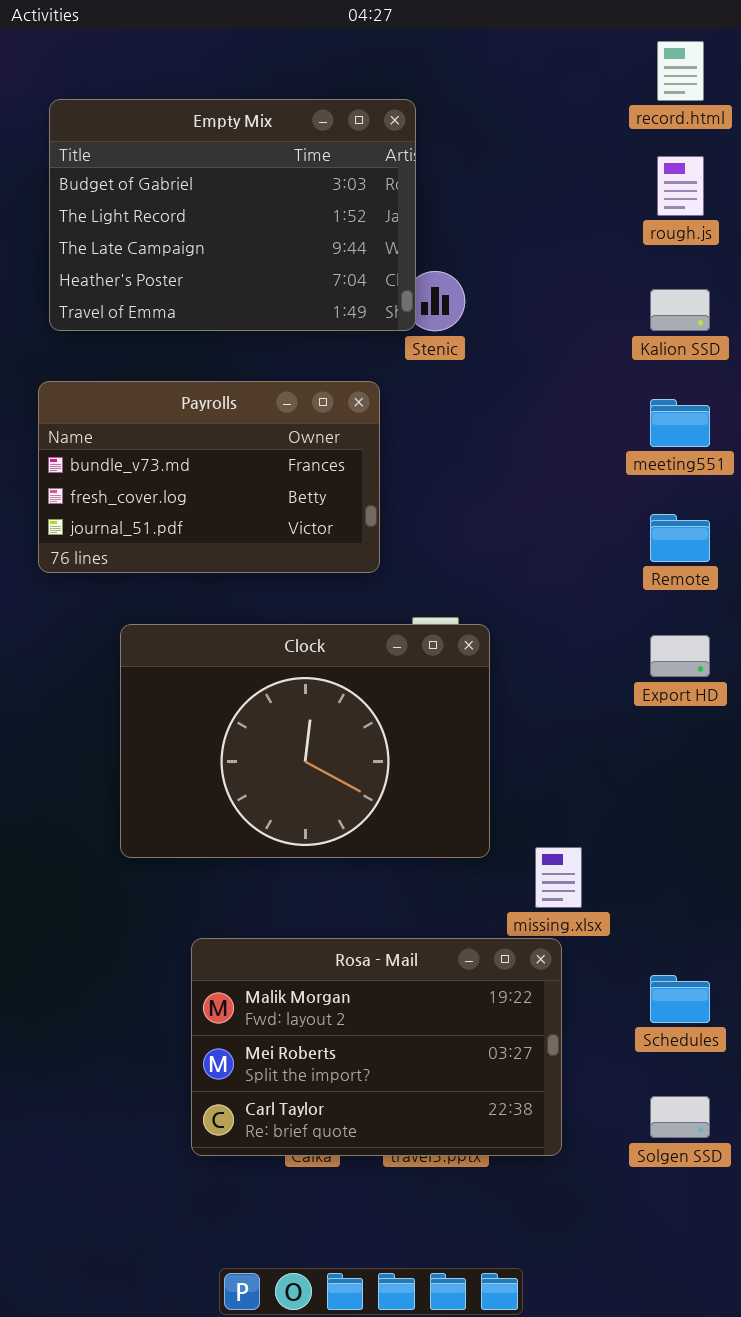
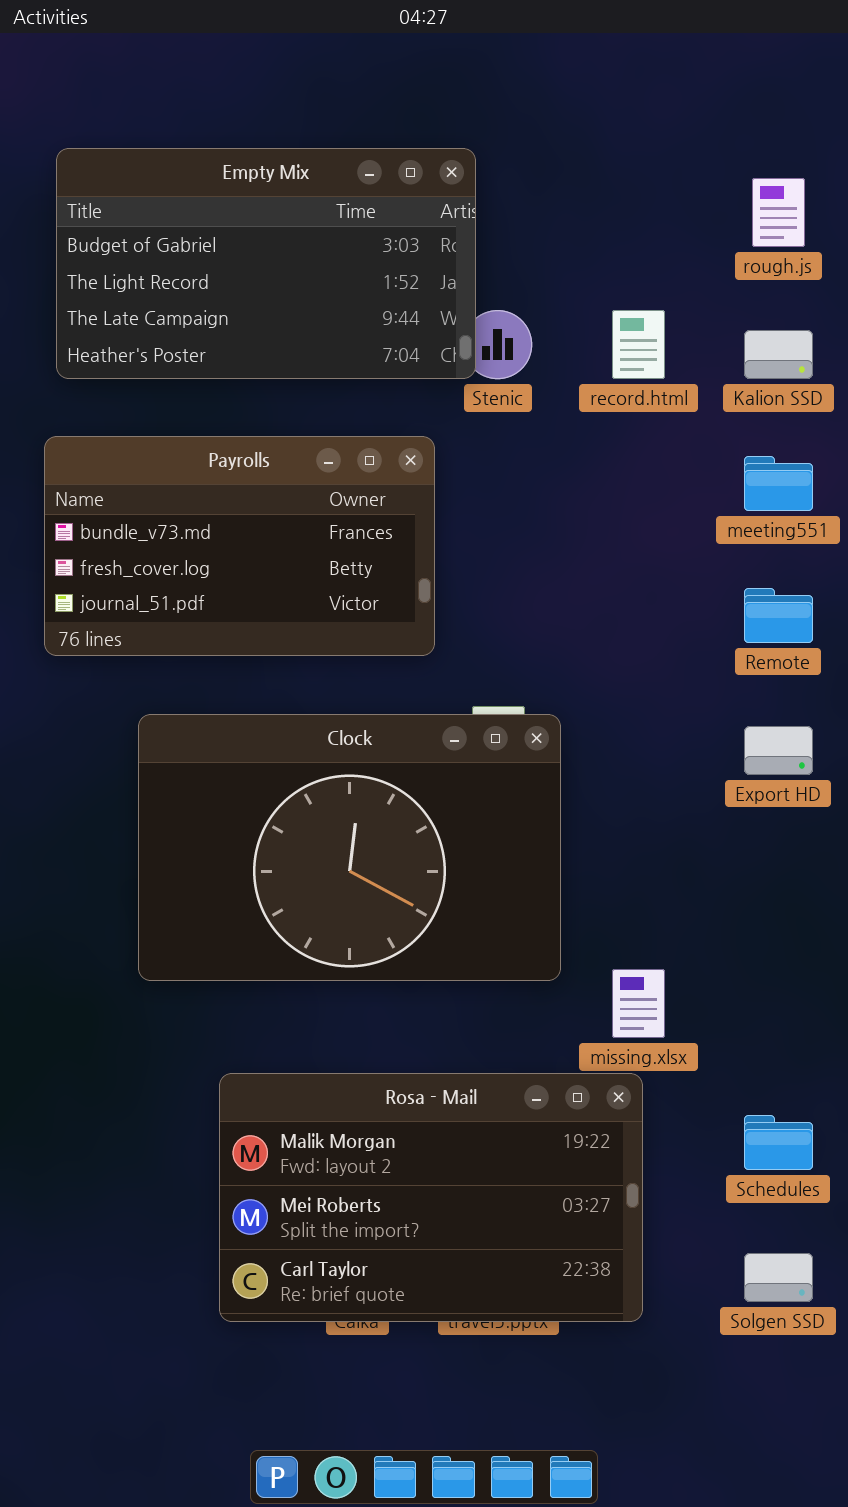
record.html: [657,41,704,101] -> [612,310,665,379], moved
Empty Mix: [49,99,416,331] -> [56,148,476,379], resized

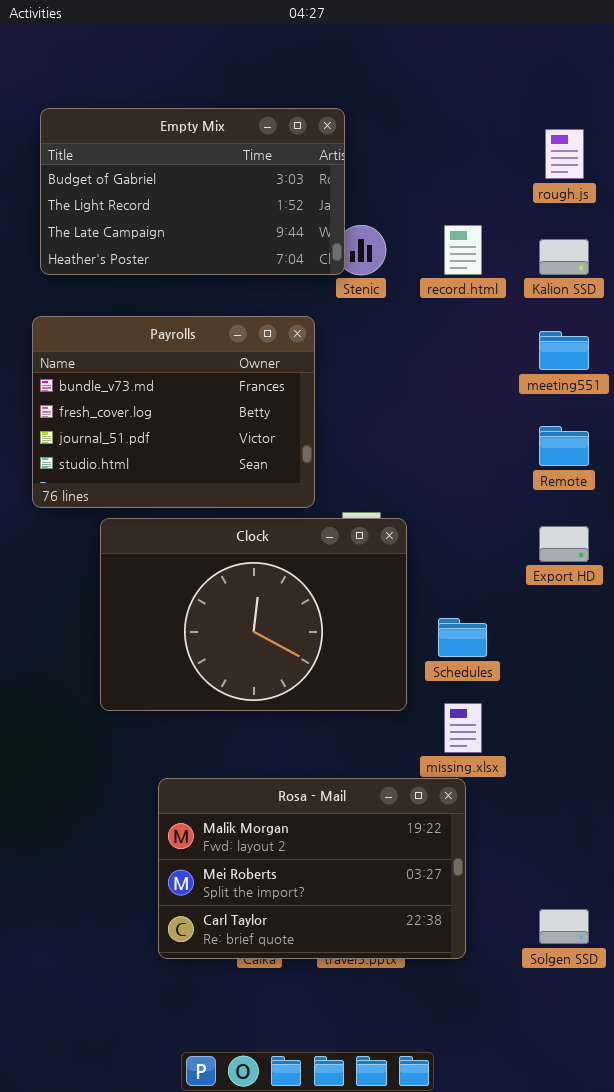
Payrolls: [44,436,435,656] -> [32,316,315,508], resized
Schedules: [744,1115,813,1170] -> [438,618,487,657], moved

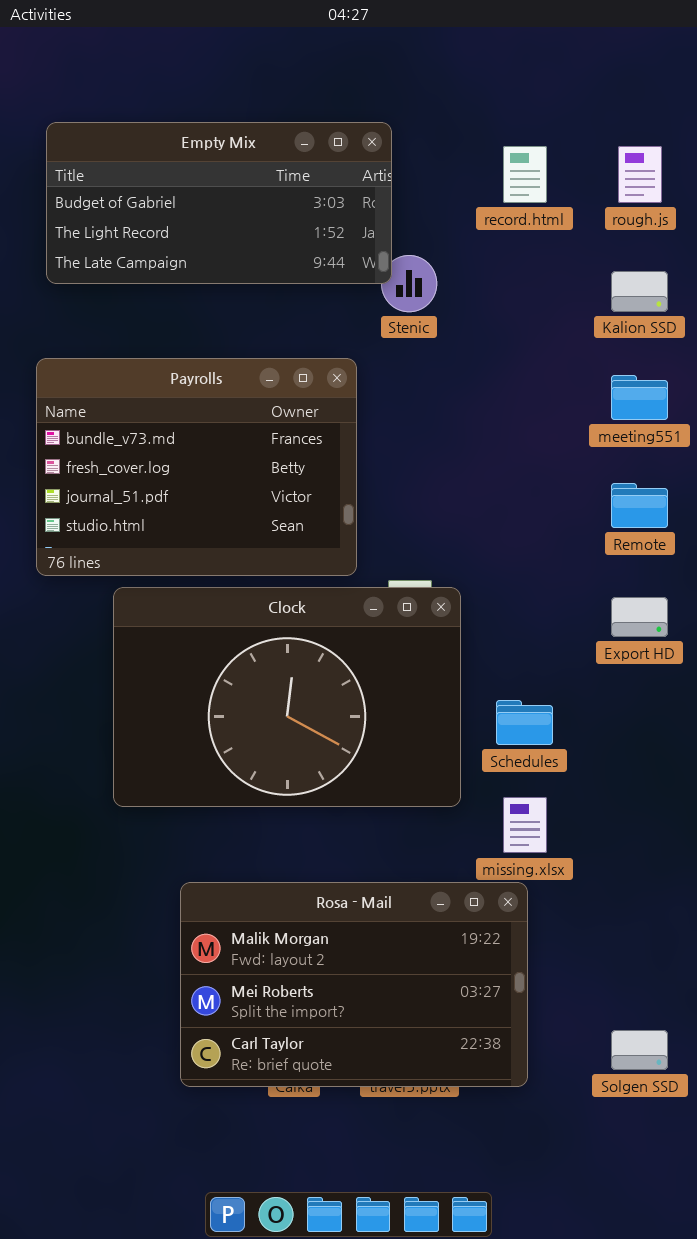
Empty Mix: [40,108,345,275] -> [46,122,392,284], resized
record.html: [444,225,482,275] -> [503,146,547,203], moved

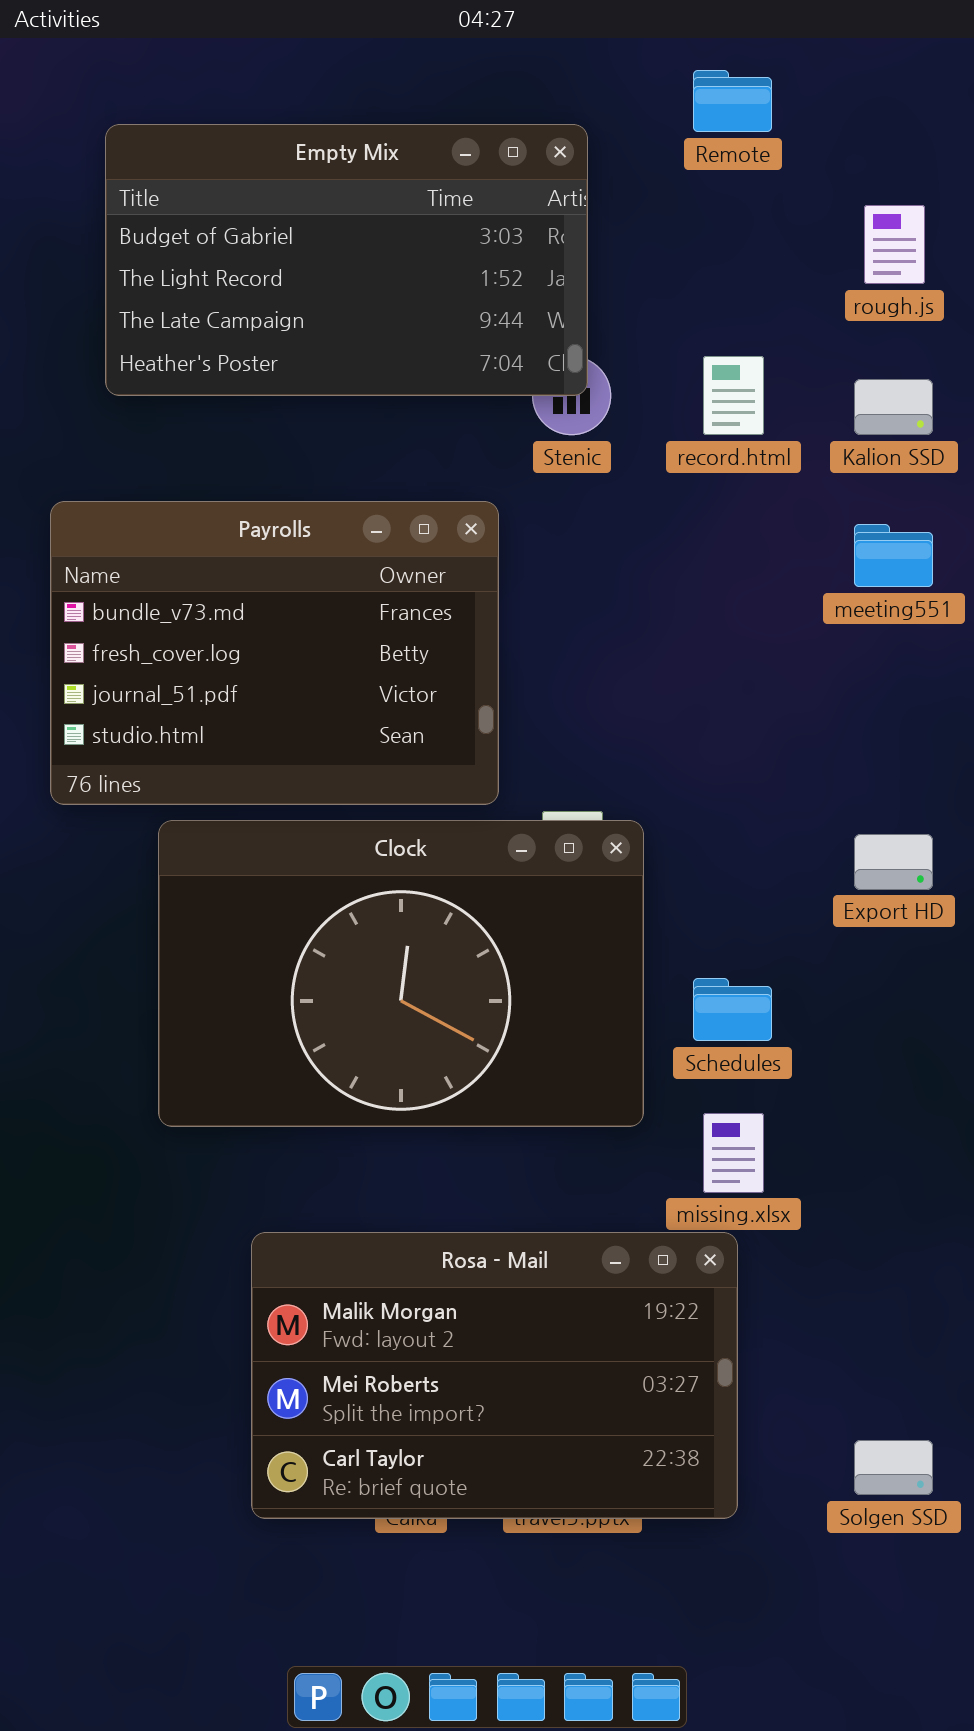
Empty Mix: [46,122,392,284] -> [105,124,588,396], moved, resized
record.html: [503,146,547,203] -> [703,356,764,435], moved
Remote: [611,483,668,528] -> [693,70,772,132], moved

